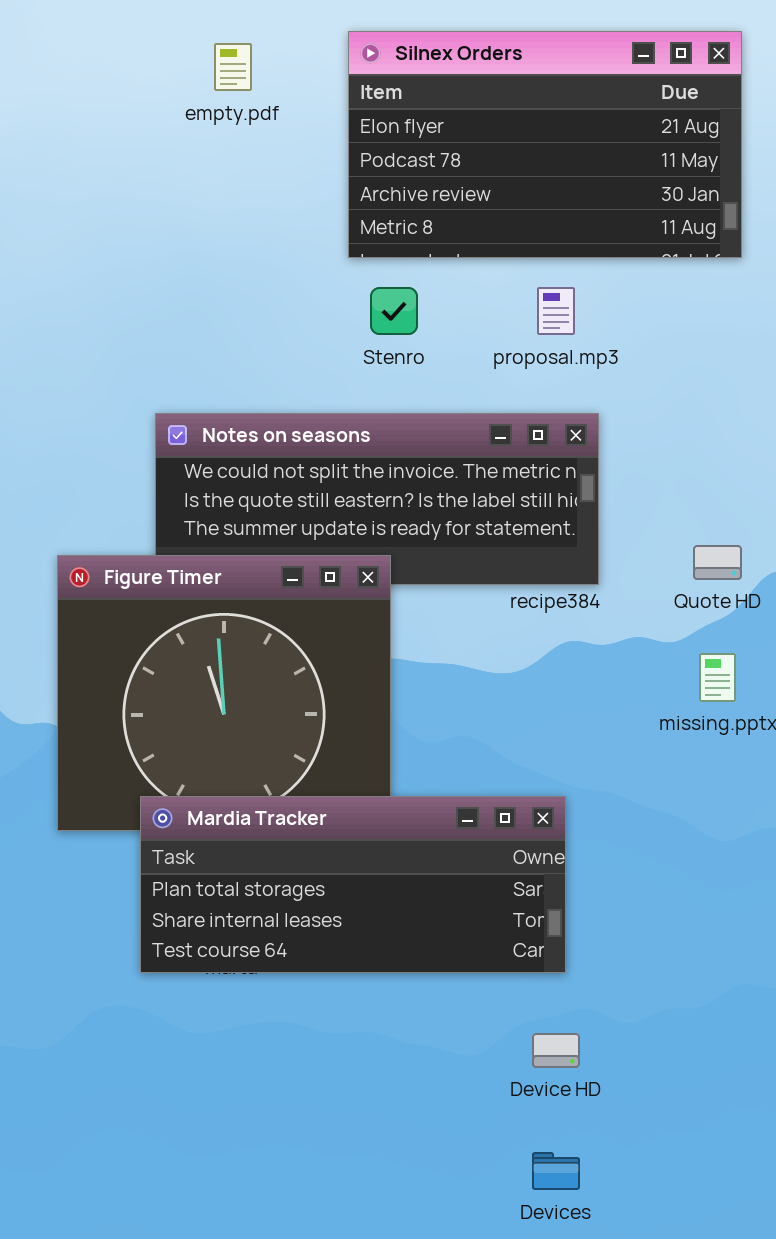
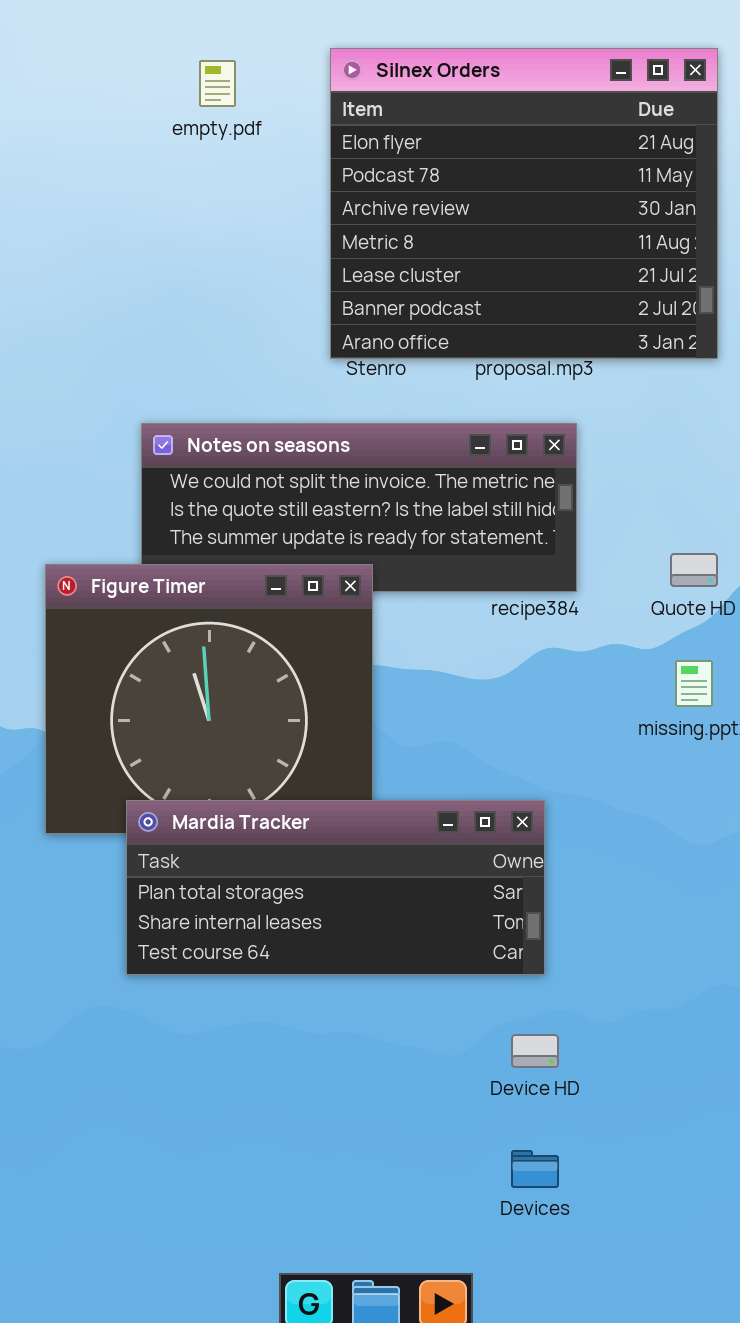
Silnex Orders: [348,31,742,258] -> [330,48,718,359], resized

